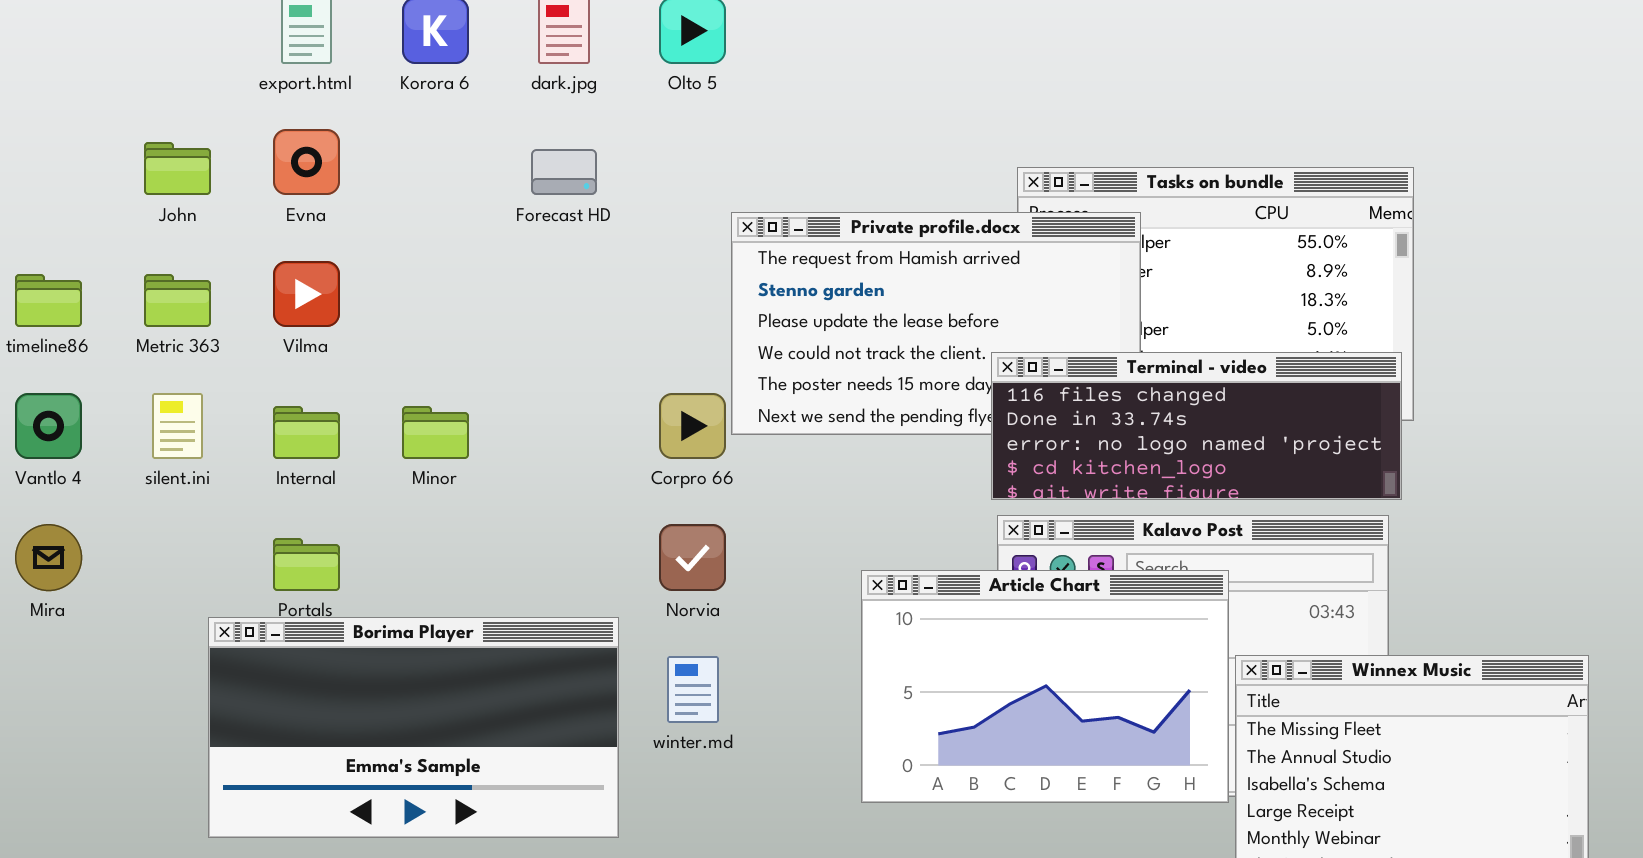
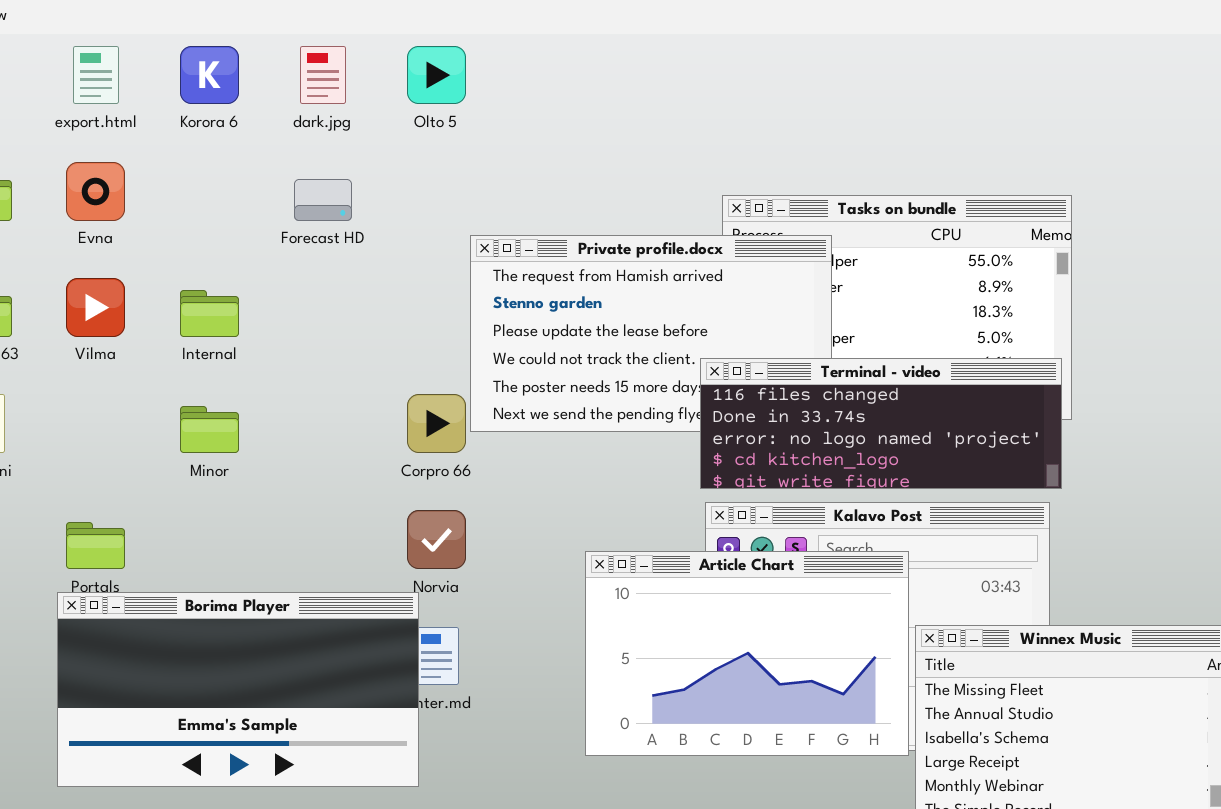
Internal: [273,406,340,459] -> [180,290,239,337], moved
Borima Player: [208,617,619,838] -> [57,592,419,787], moved

